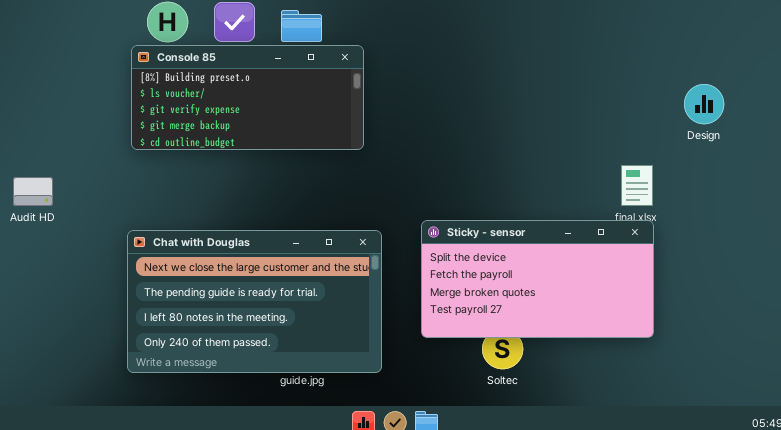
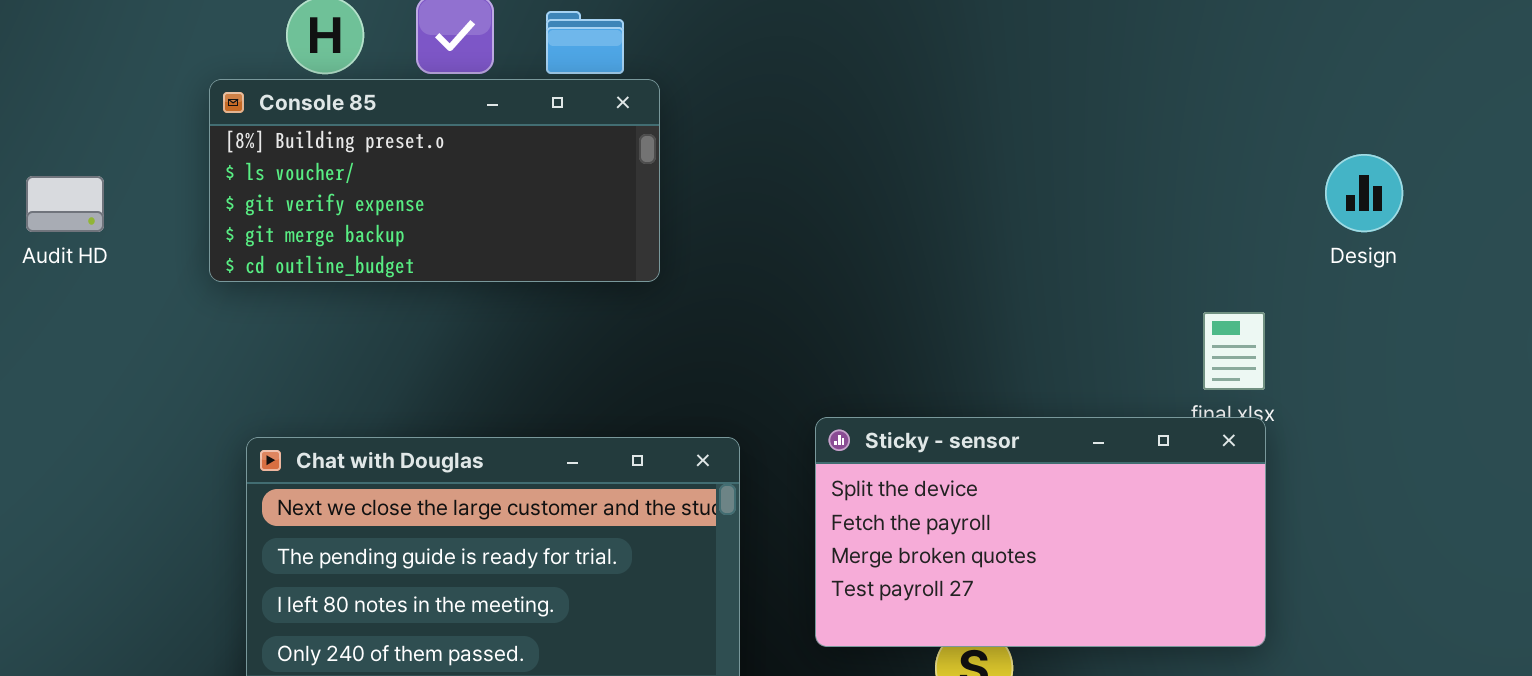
Console 85: [131,45,364,150] -> [209,79,660,282], moved
Audit HD: [13,177,53,206] -> [26,176,104,232], moved

